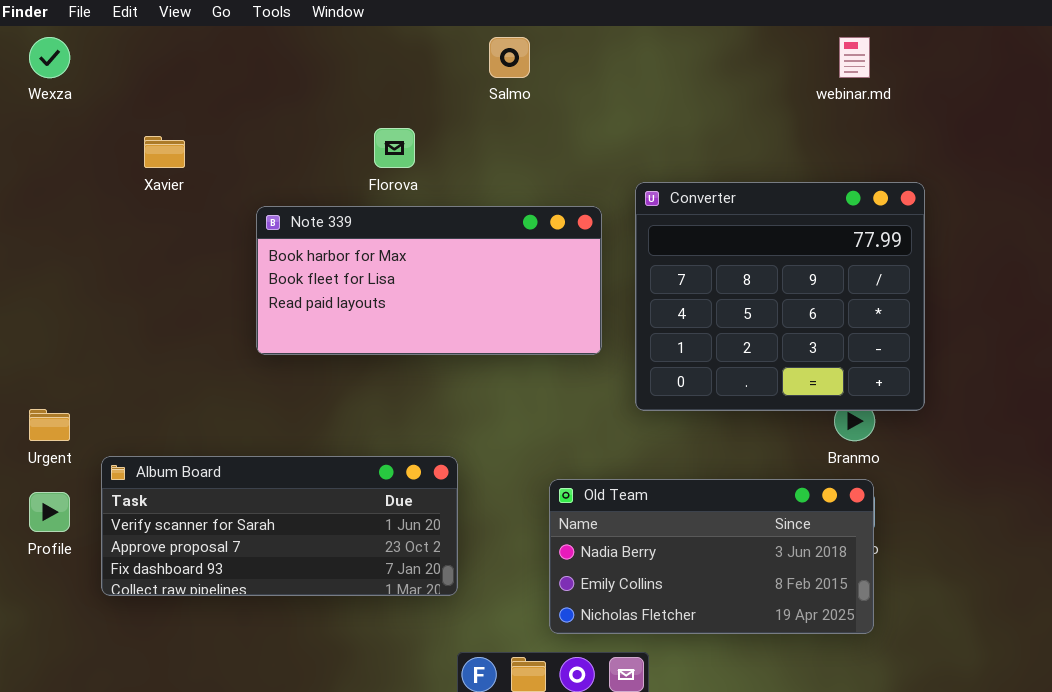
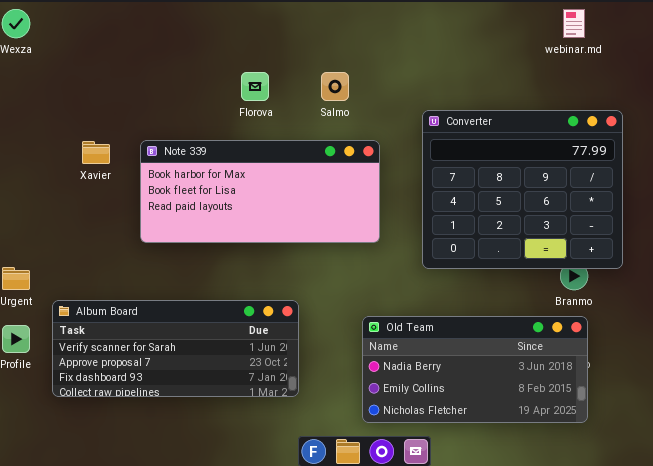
Salmo: [489,37,530,78] -> [321,72,349,101], moved
Xavier: [144,136,185,168] -> [82,141,110,164], moved
Note 339: [256,206,602,355] -> [140,140,380,243], moved

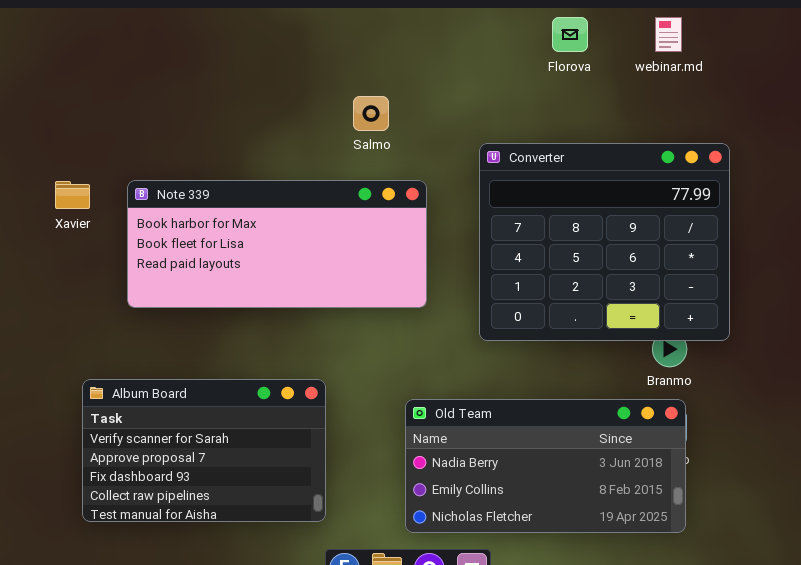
Florova: [241,72,269,101] -> [552,17,588,52], moved
Album Board: [52,300,299,397] -> [82,379,326,522], resized

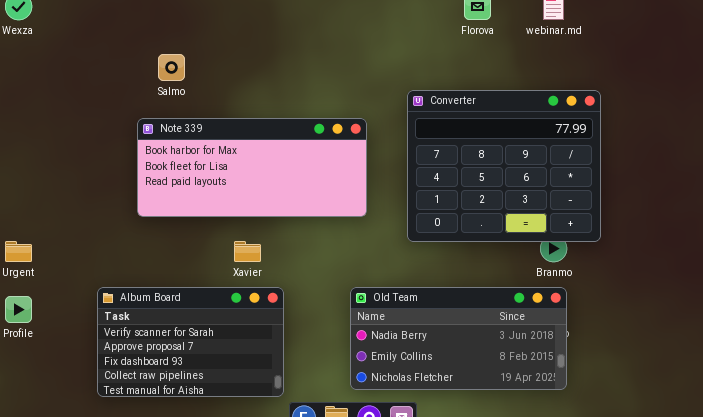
Salmo: [353,96,389,131] -> [158,54,185,81], moved
Xavier: [55,181,90,209] -> [234,241,261,262], moved
Album Board: [82,379,326,522] -> [97,287,284,397], moved

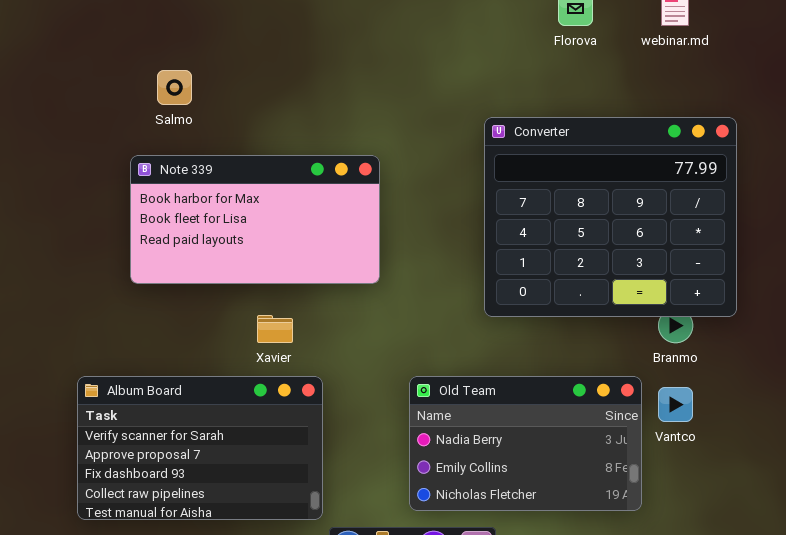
Note 339: [137,118,367,217] -> [130,155,380,284], resized
Old Team: [350,287,567,390] -> [409,376,642,511], resized

